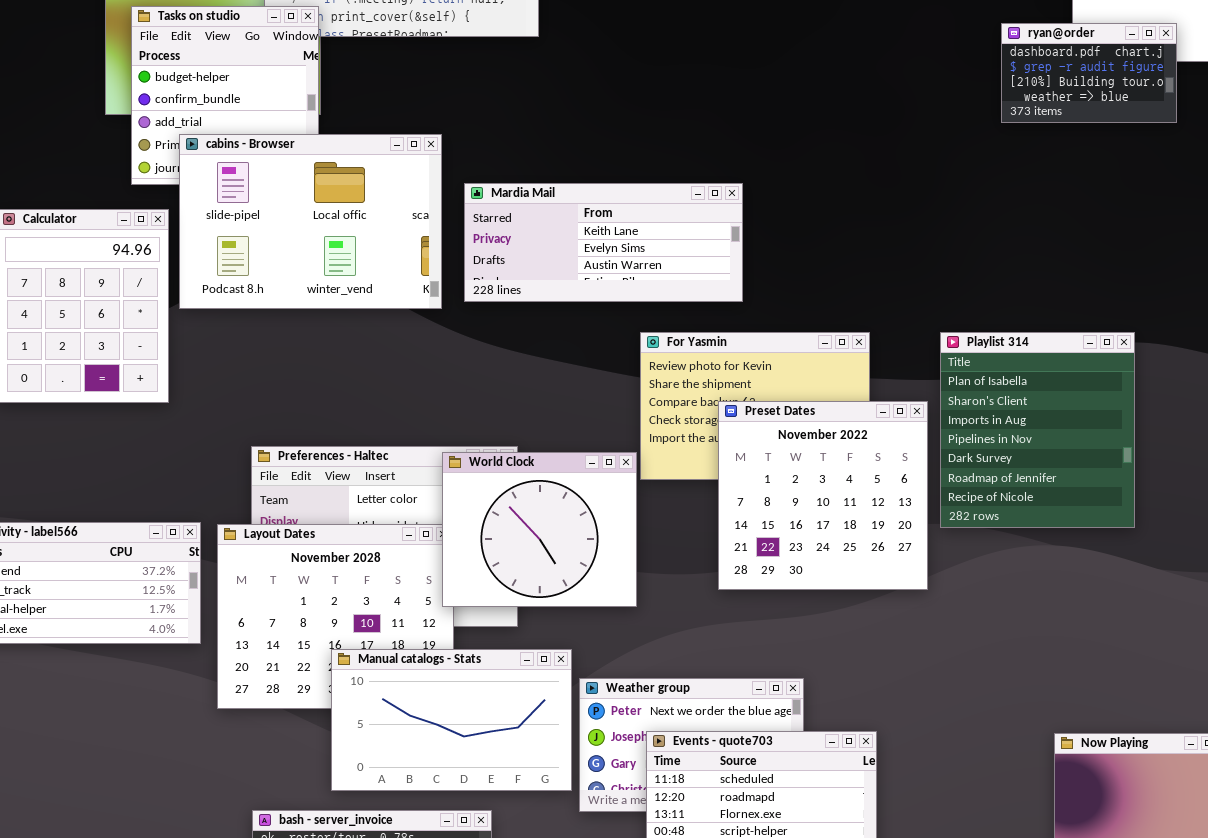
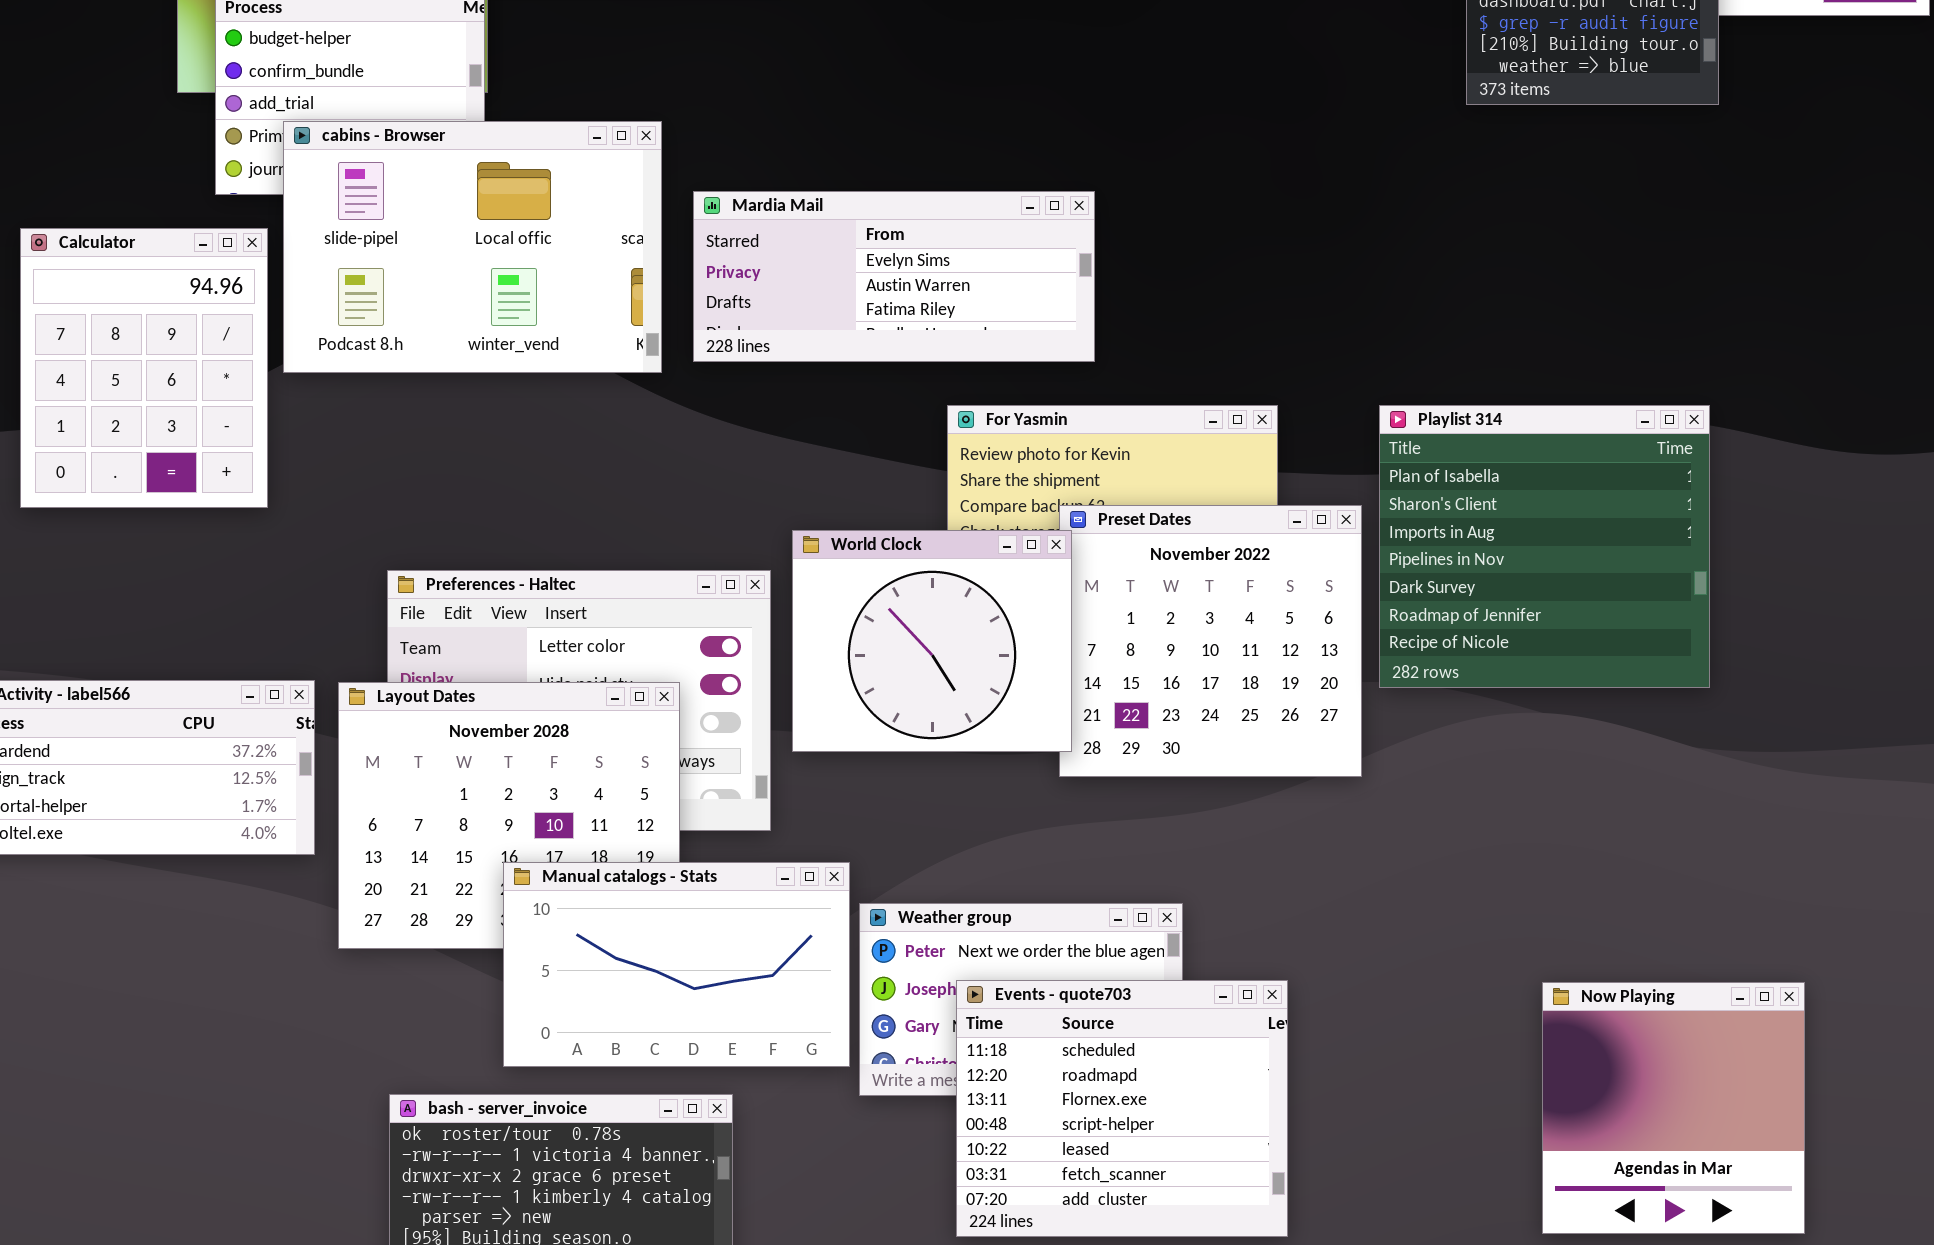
Mardia Mail: [464,183,743,302] -> [693,191,1095,362], scrolled down 1 row
Playlist 314: [940,332,1135,528] -> [1379,405,1710,688], resized
World Clock: [442,452,637,607] -> [792,530,1072,752], moved

